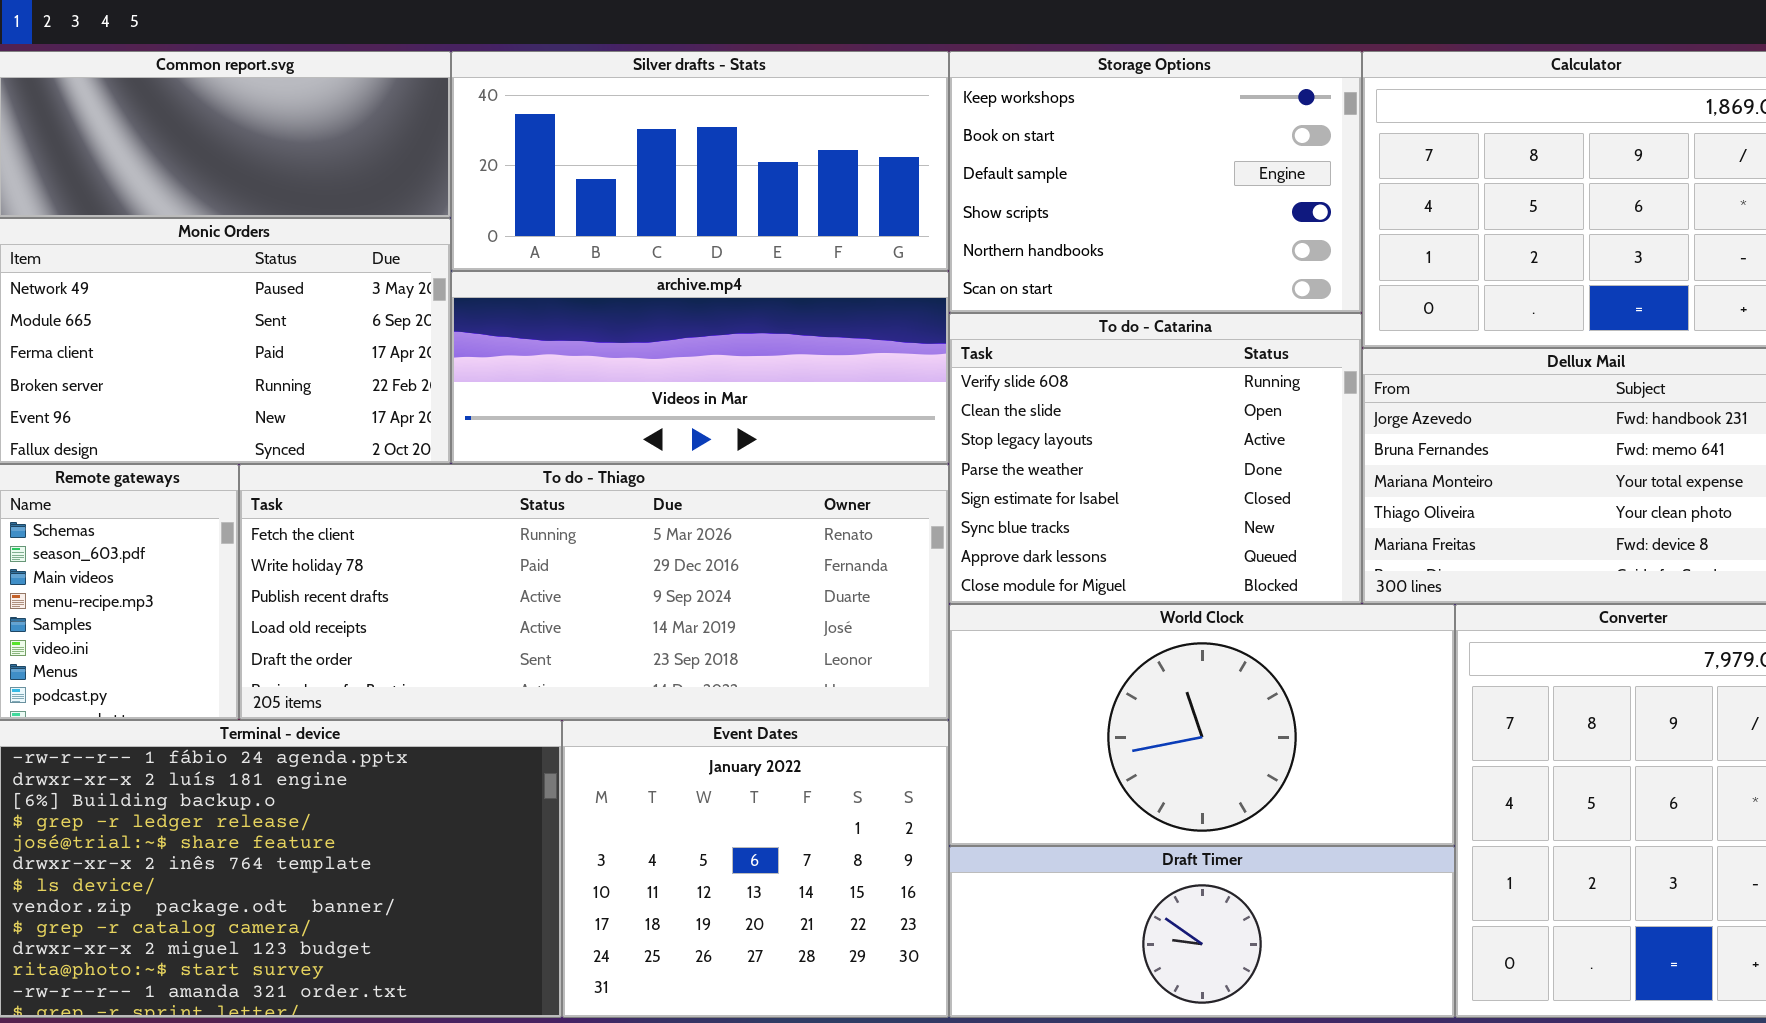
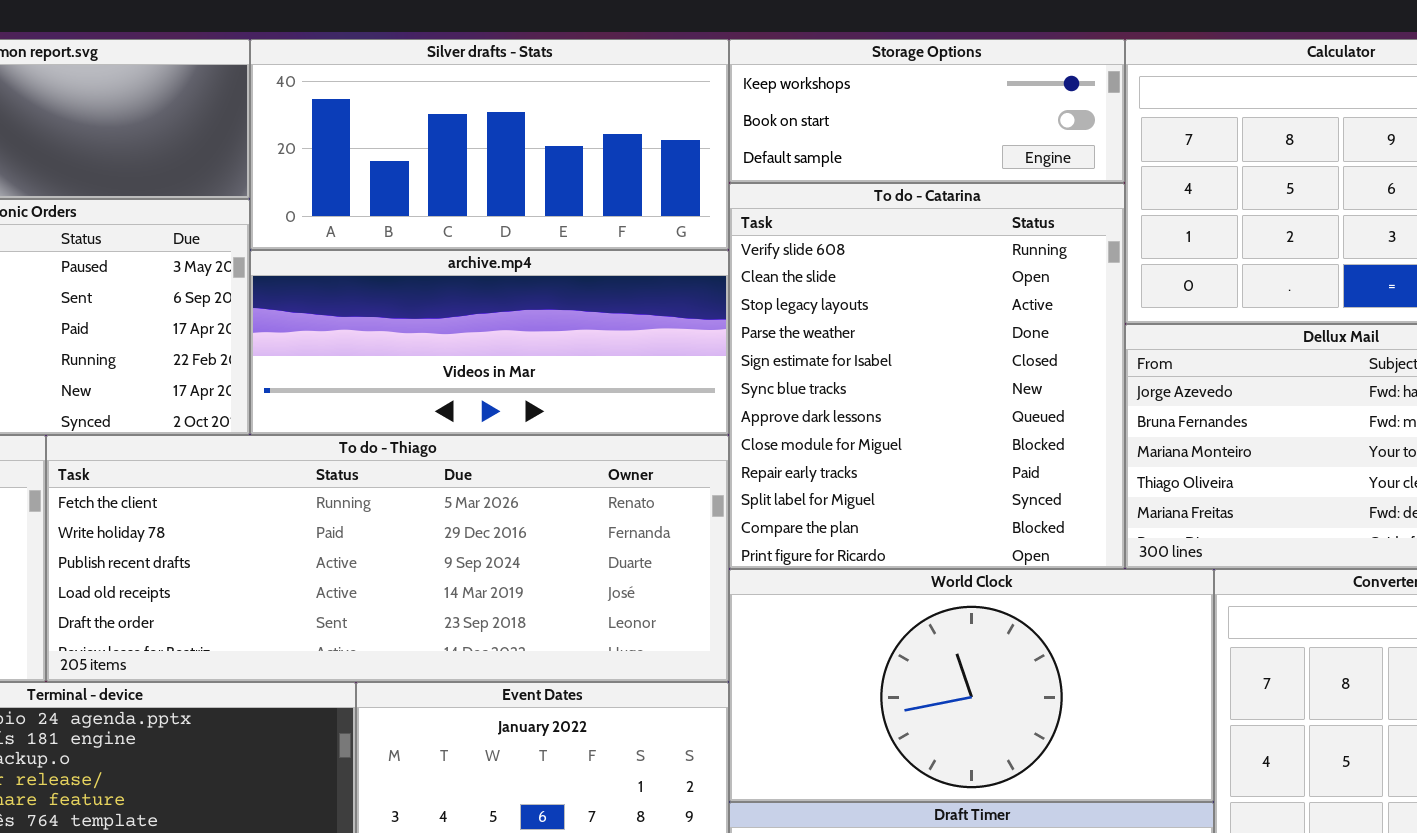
Storage Options: [949,51,1362,313] -> [729,39,1125,183], resized
To do - Catarina: [949,313,1362,604] -> [729,183,1125,569], resized

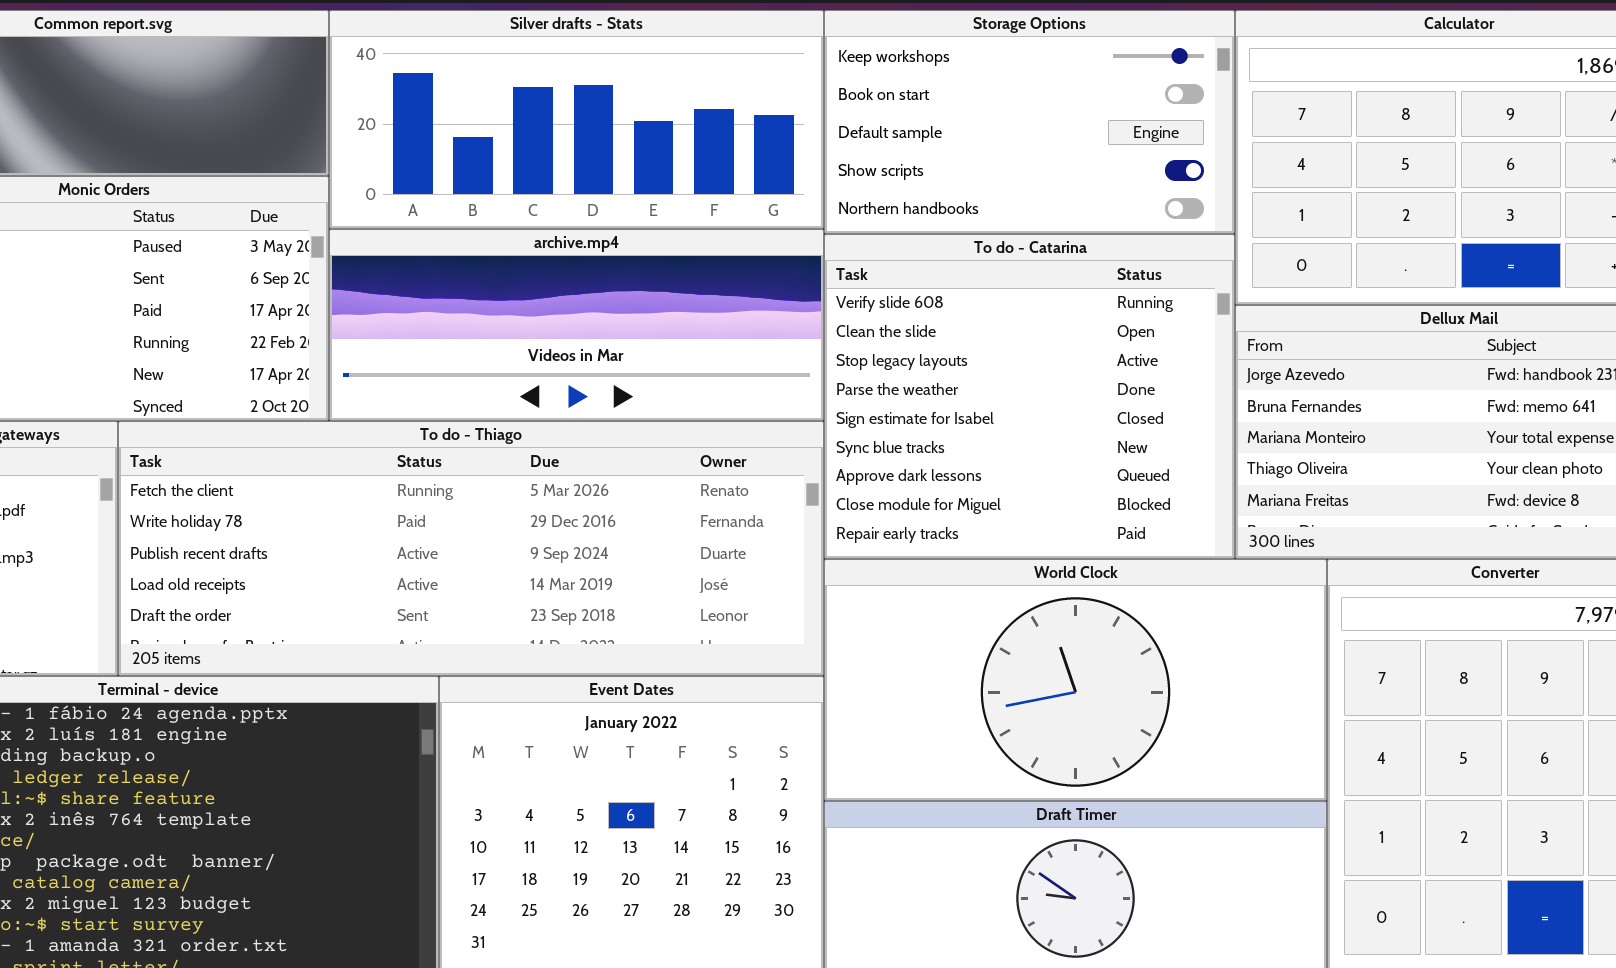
Storage Options: [729,39,1125,183] -> [824,10,1235,234], resized
To do - Catarina: [729,183,1125,569] -> [824,234,1235,559], resized

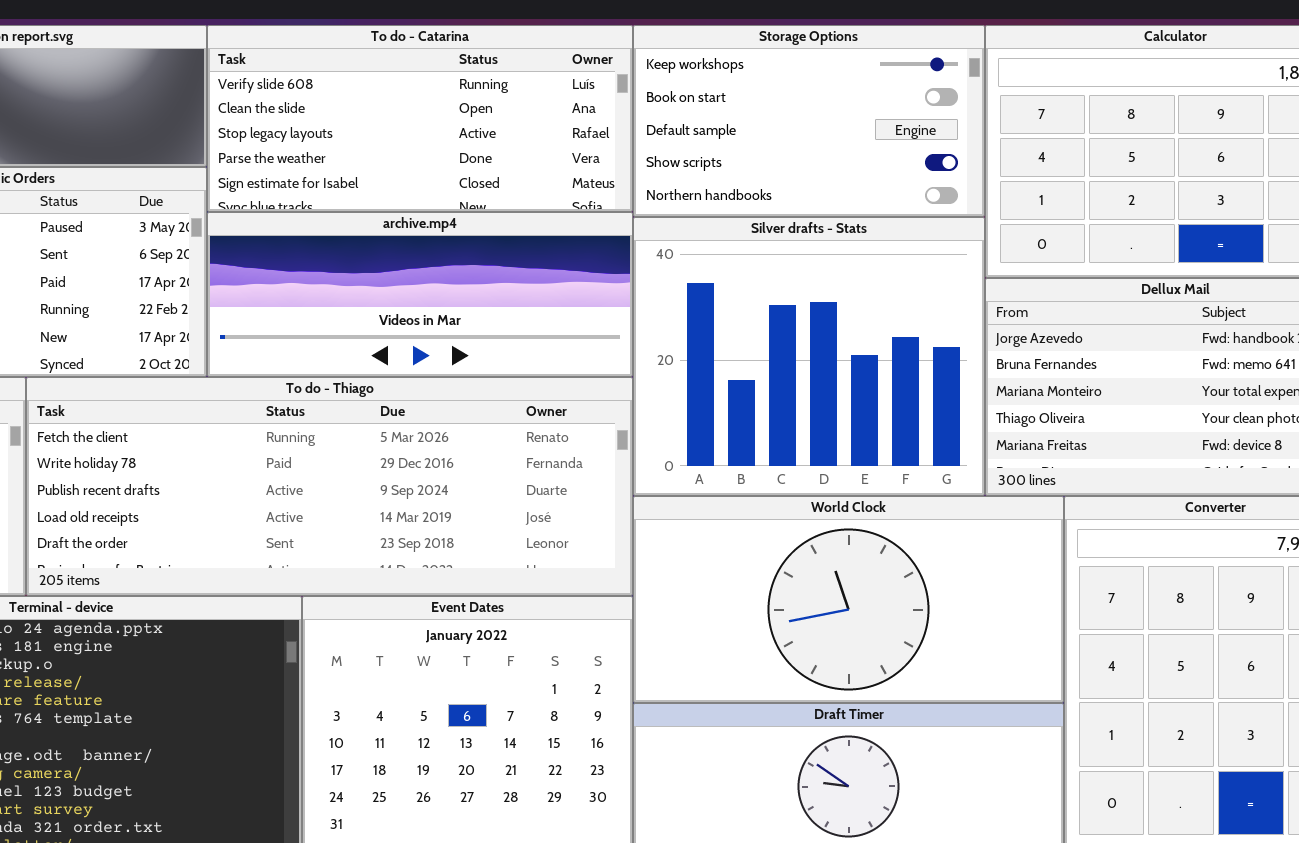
Silver drafts - Stats: [329,10,824,229] -> [633,217,985,496], moved, resized
To do - Catarina: [824,234,1235,559] -> [207,25,633,212], moved, resized

